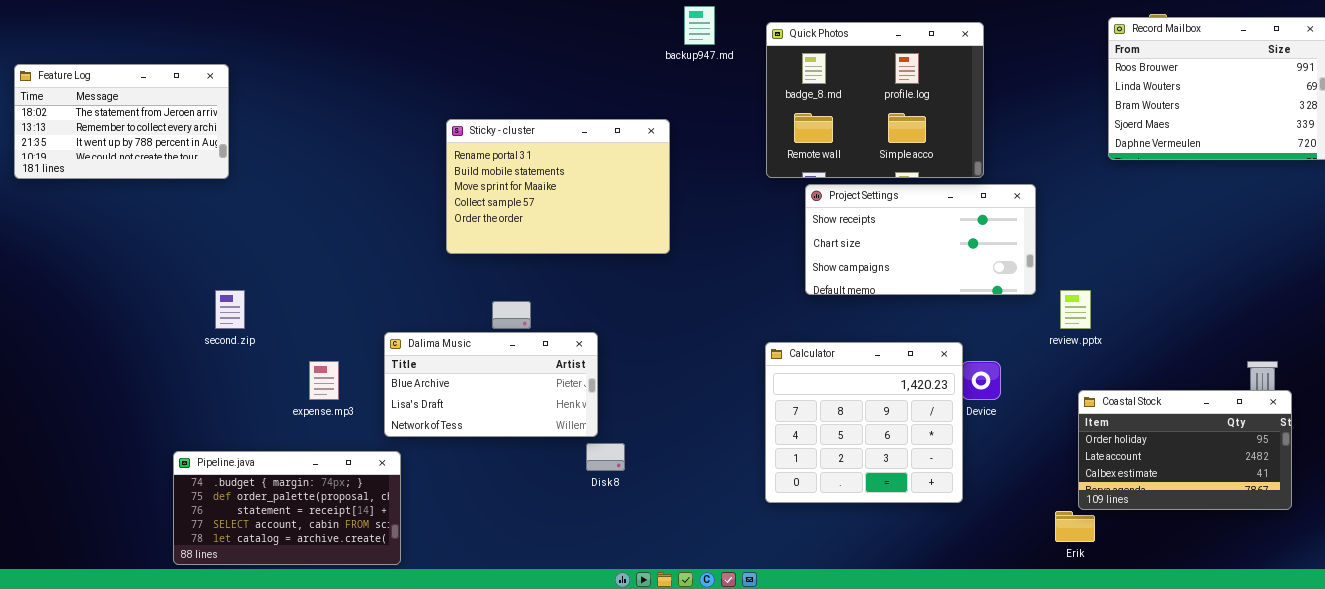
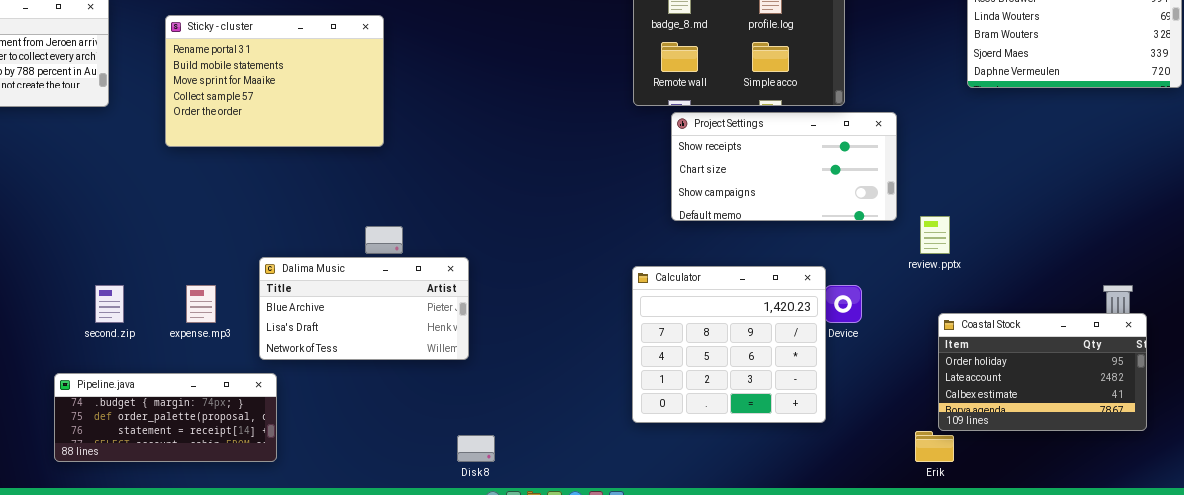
Sticky - cluster: [446,119,670,254] -> [165,15,384,147], moved
second.zip: [215,290,245,329] -> [95,285,124,323], moved
Disk 8: [586,443,625,471] -> [457,435,495,462], moved
Pipeline.java: [173,451,401,565] -> [54,373,277,462], resized

